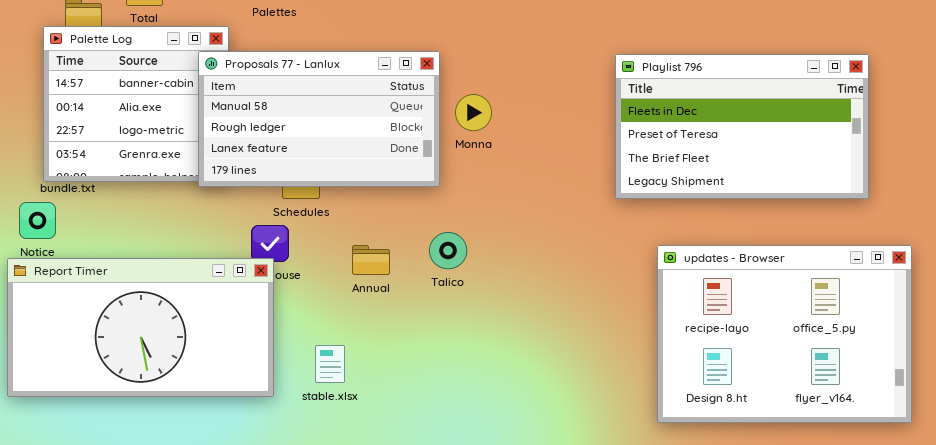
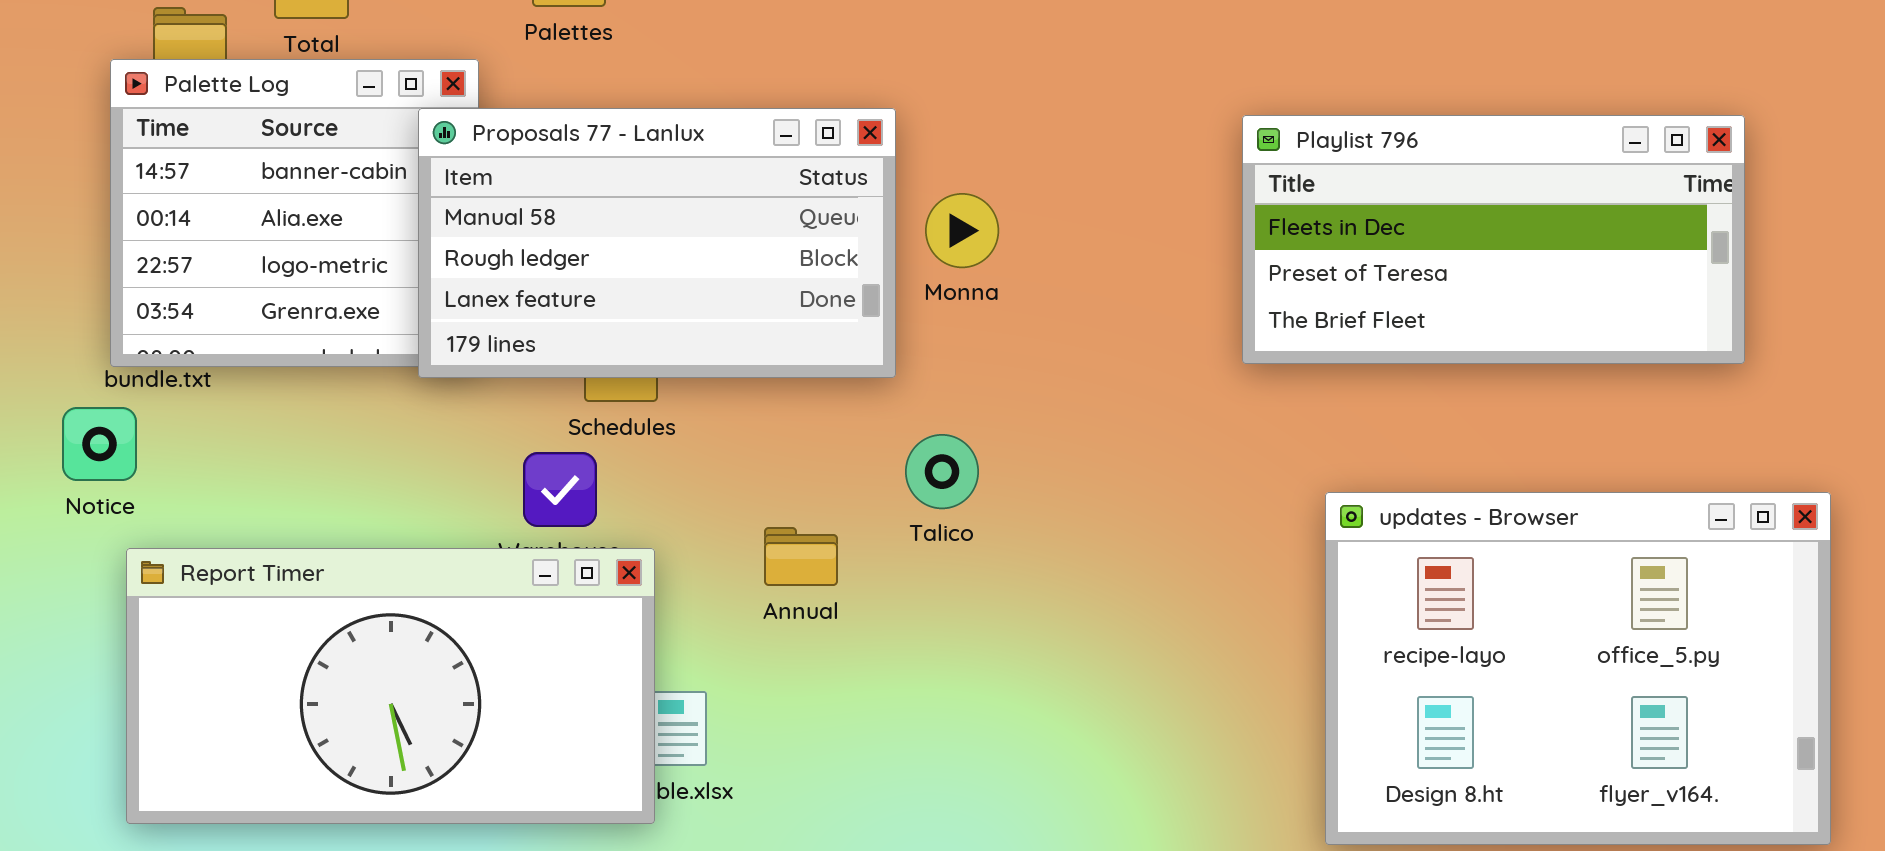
Playlist 796: [615,54,869,199] -> [1242,115,1745,364], resized
Talico: [429,232,467,269] -> [905,434,979,509], moved
Annual: [352,245,390,275] -> [764,527,838,586], moved
Report Timer: [7,258,274,397] -> [126,548,655,824], moved

